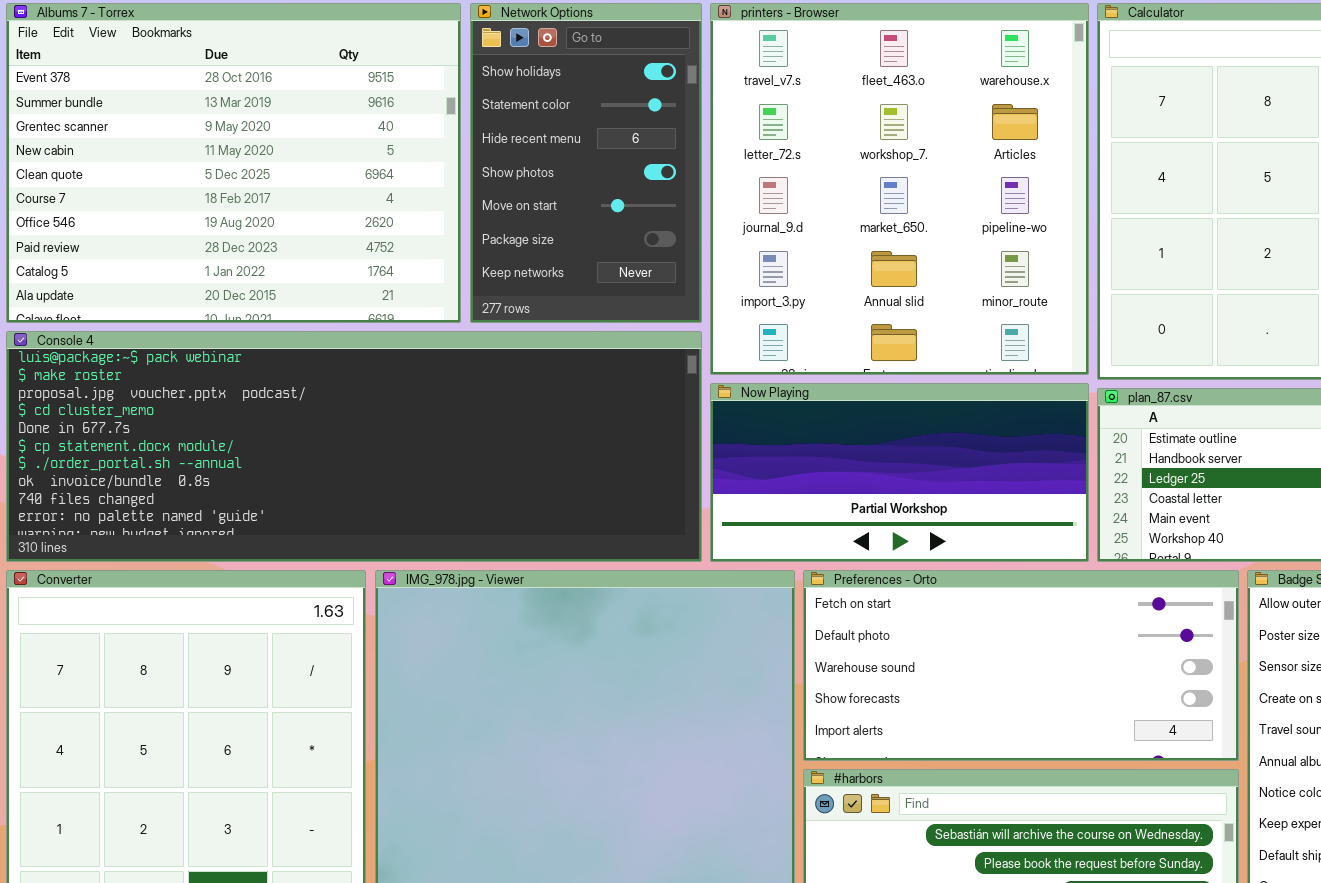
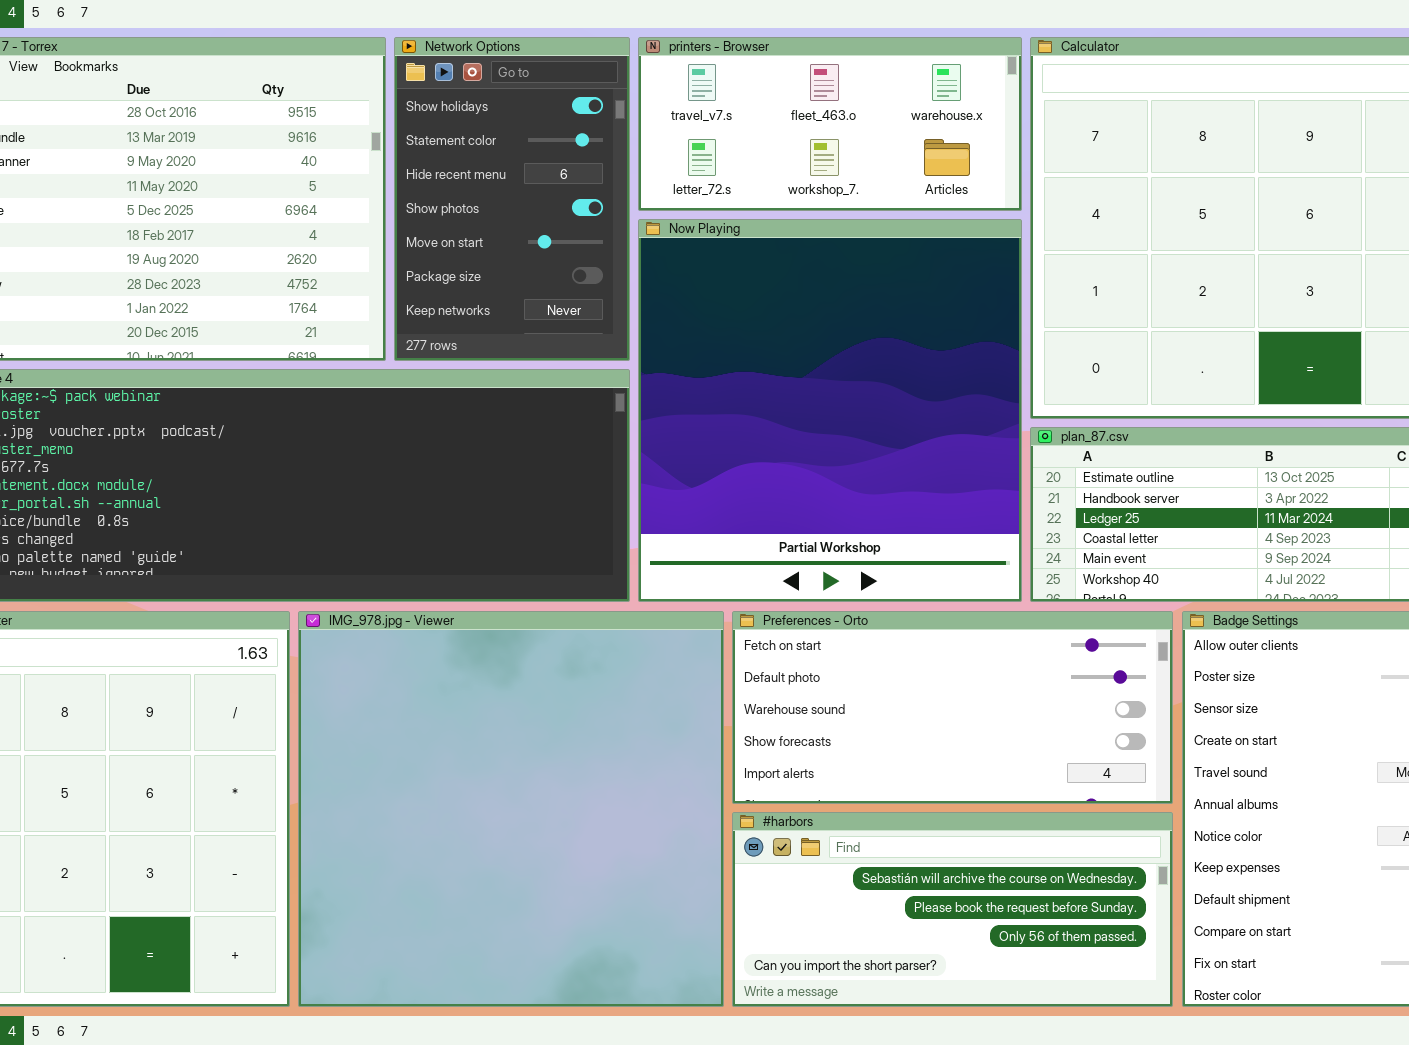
printers - Browser: [710,3,1089,375] -> [638,37,1022,211], resized
Now Playing: [710,383,1089,562] -> [638,219,1022,602], resized

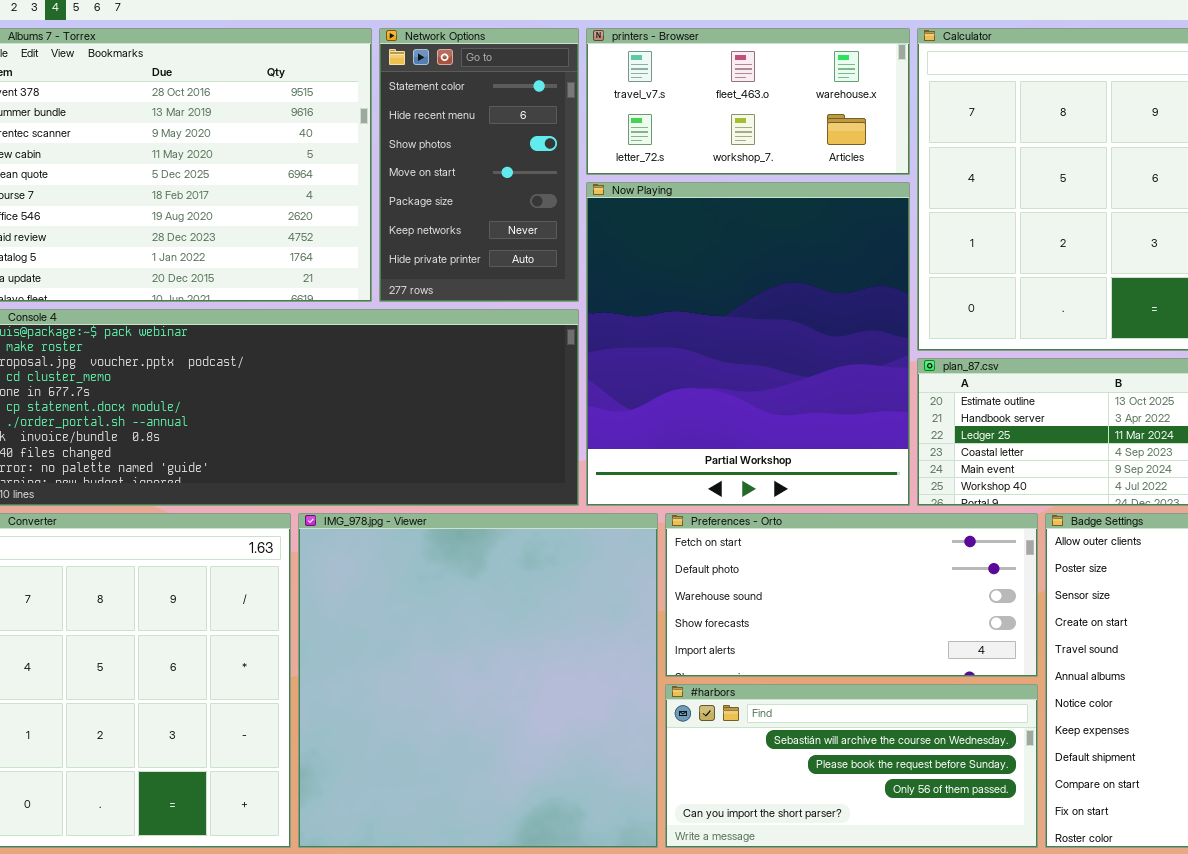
Network Options: [394,37,630,361] -> [379,28,579,302], scrolled down 1 row

